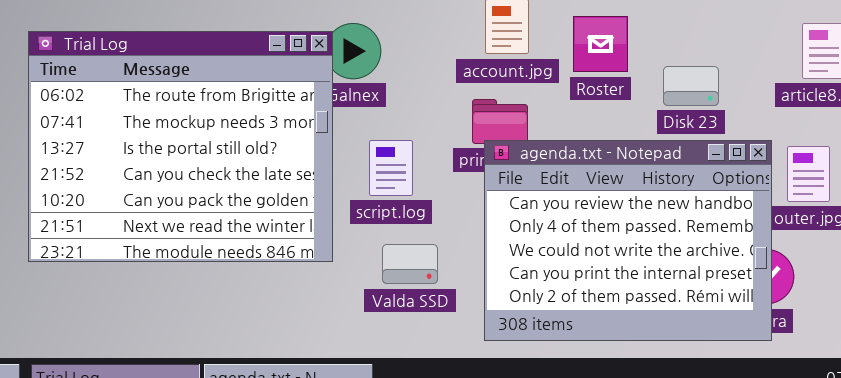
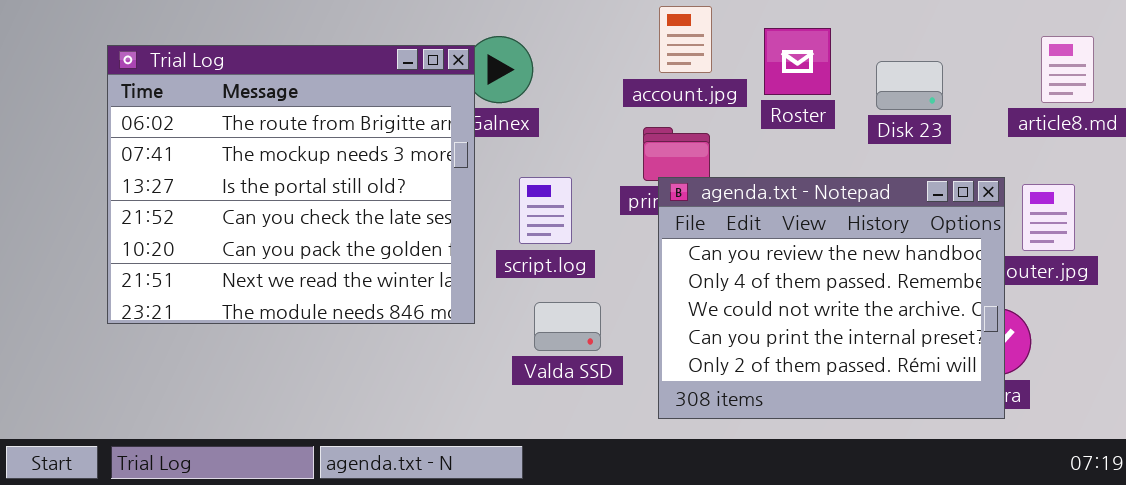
Disk 23: [663,66,719,106] -> [876,61,943,110], moved

